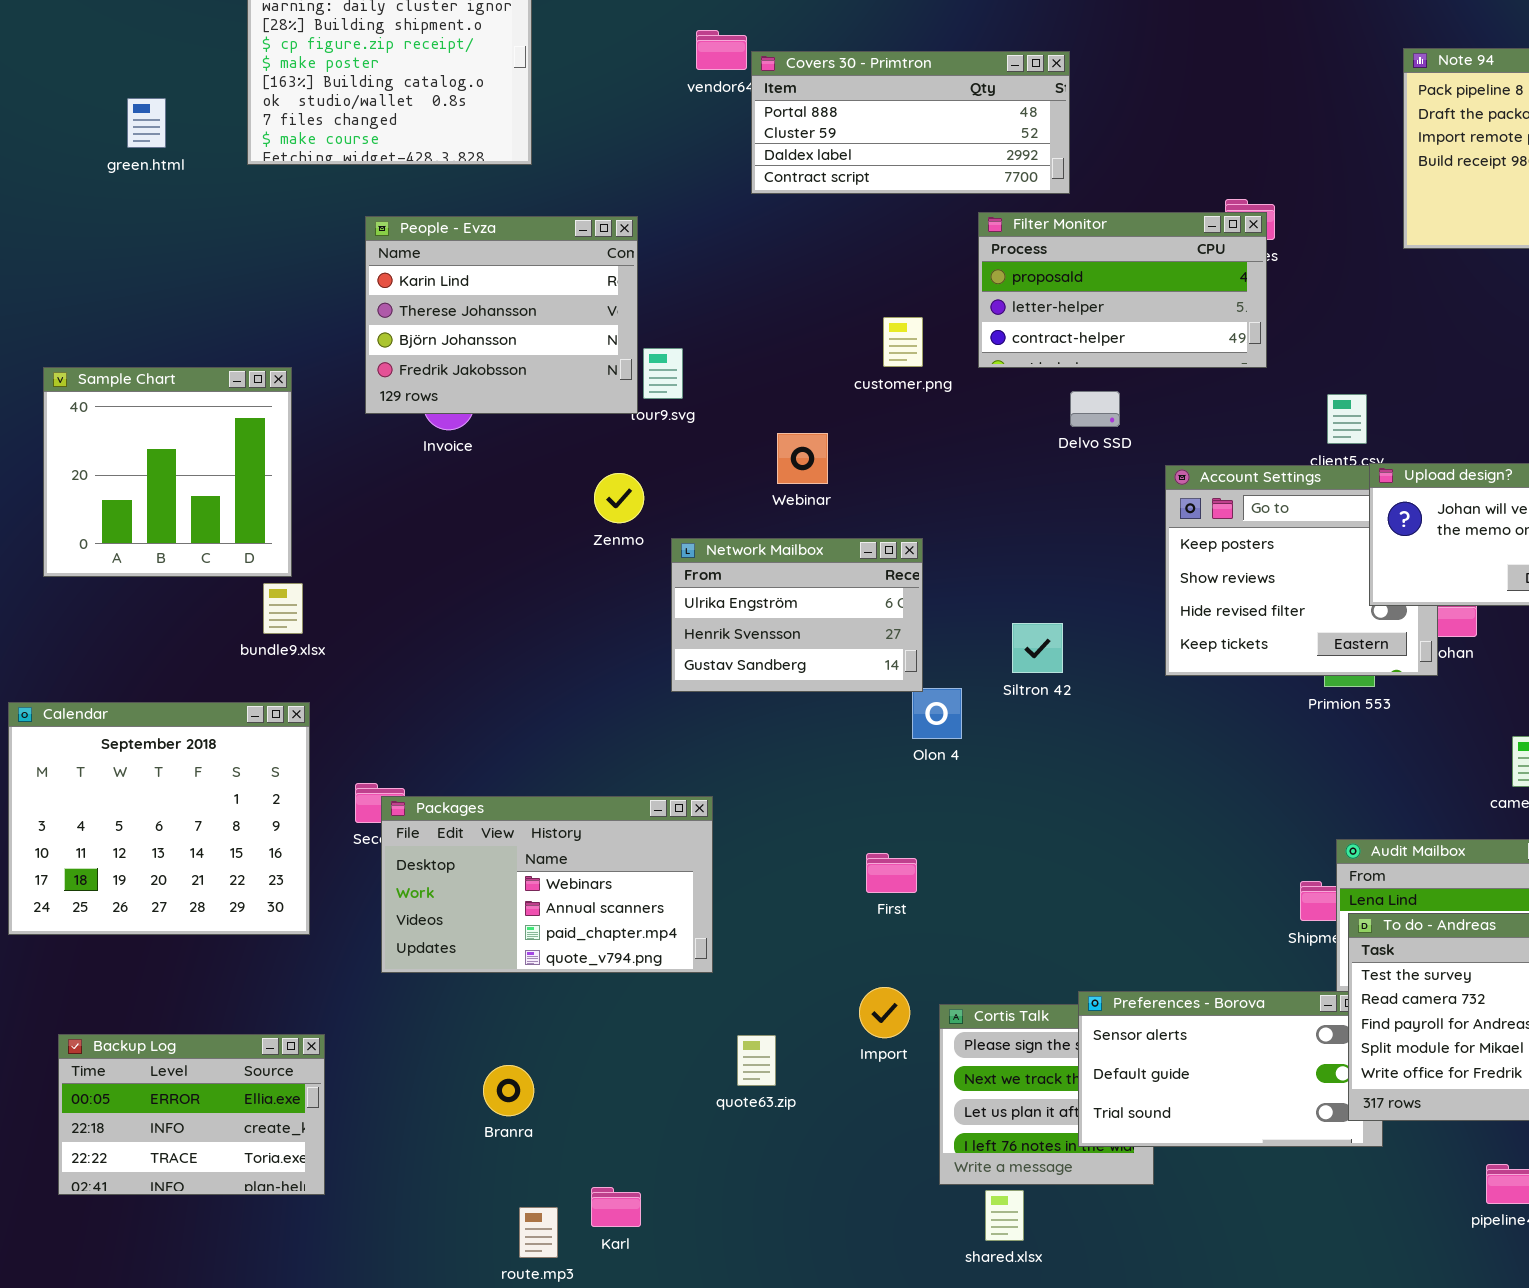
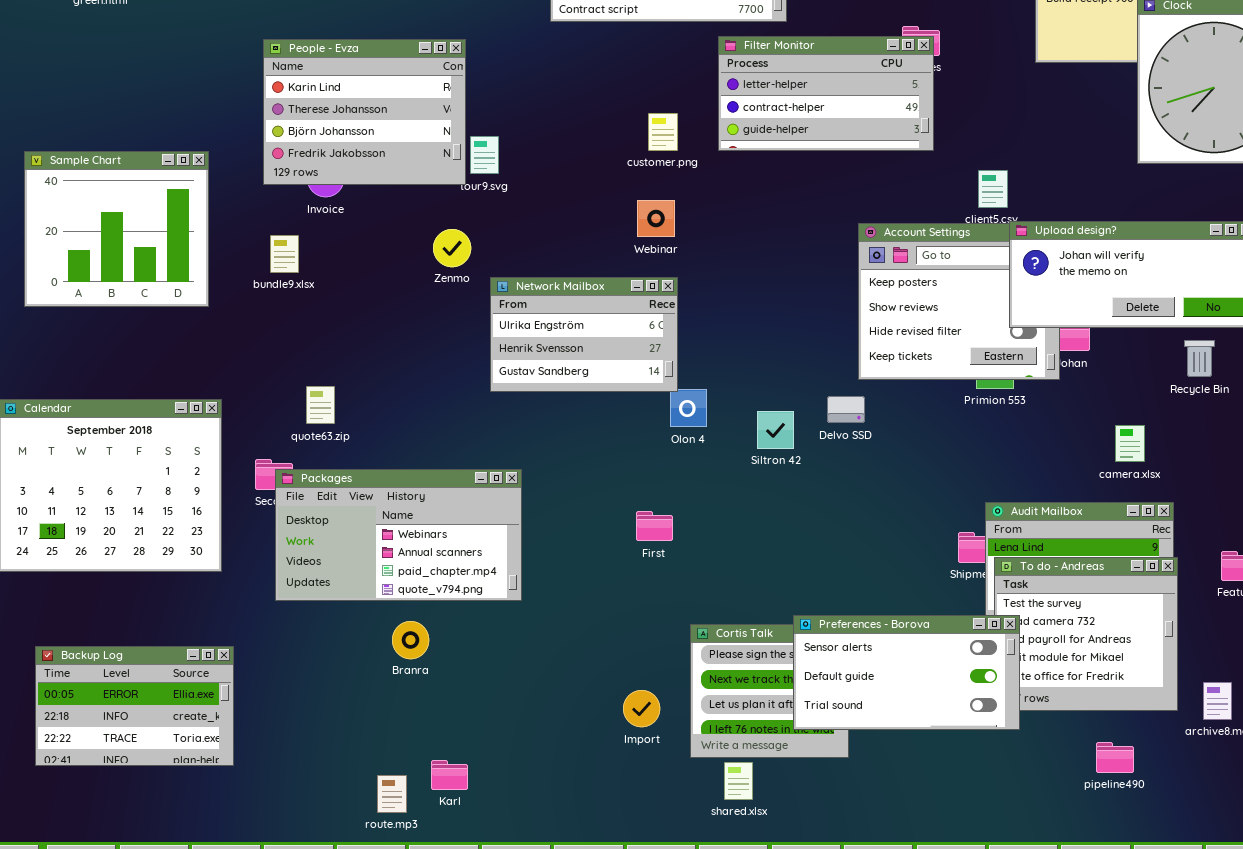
Filter Monitor: [978,212,1267,368] -> [718,36,934,151], scrolled down 1 row
Delvo SSD: [1070,391,1120,427] -> [827,396,865,423], moved
Webinar: [777,433,828,484] -> [637,200,675,237], moved
bundle9.xlsx: [263,583,303,634] -> [270,235,299,273], moved
Siltron 42: [1012,623,1063,673] -> [757,411,794,449], moved
Import: [859,987,910,1038] -> [623,690,660,727], moved
Preferences - Borova: [1078,991,1383,1147] -> [793,615,1020,730], raised
quote63.zip: [737,1035,776,1086] -> [306,386,335,424], moved
Branra: [483,1065,534,1116] -> [392,621,429,659], moved

